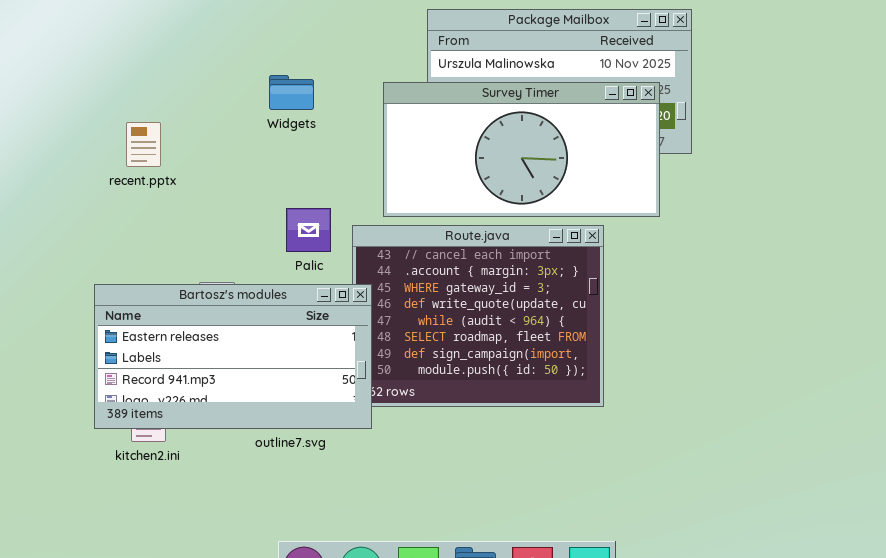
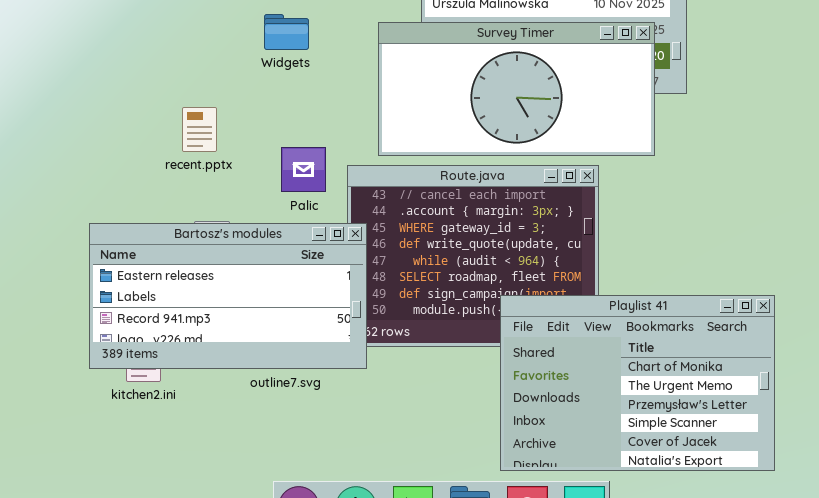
recent.pptx: [126,122,161,167] -> [182,107,217,152], moved
Playlist 41: none -> [500,295,775,471], opened

